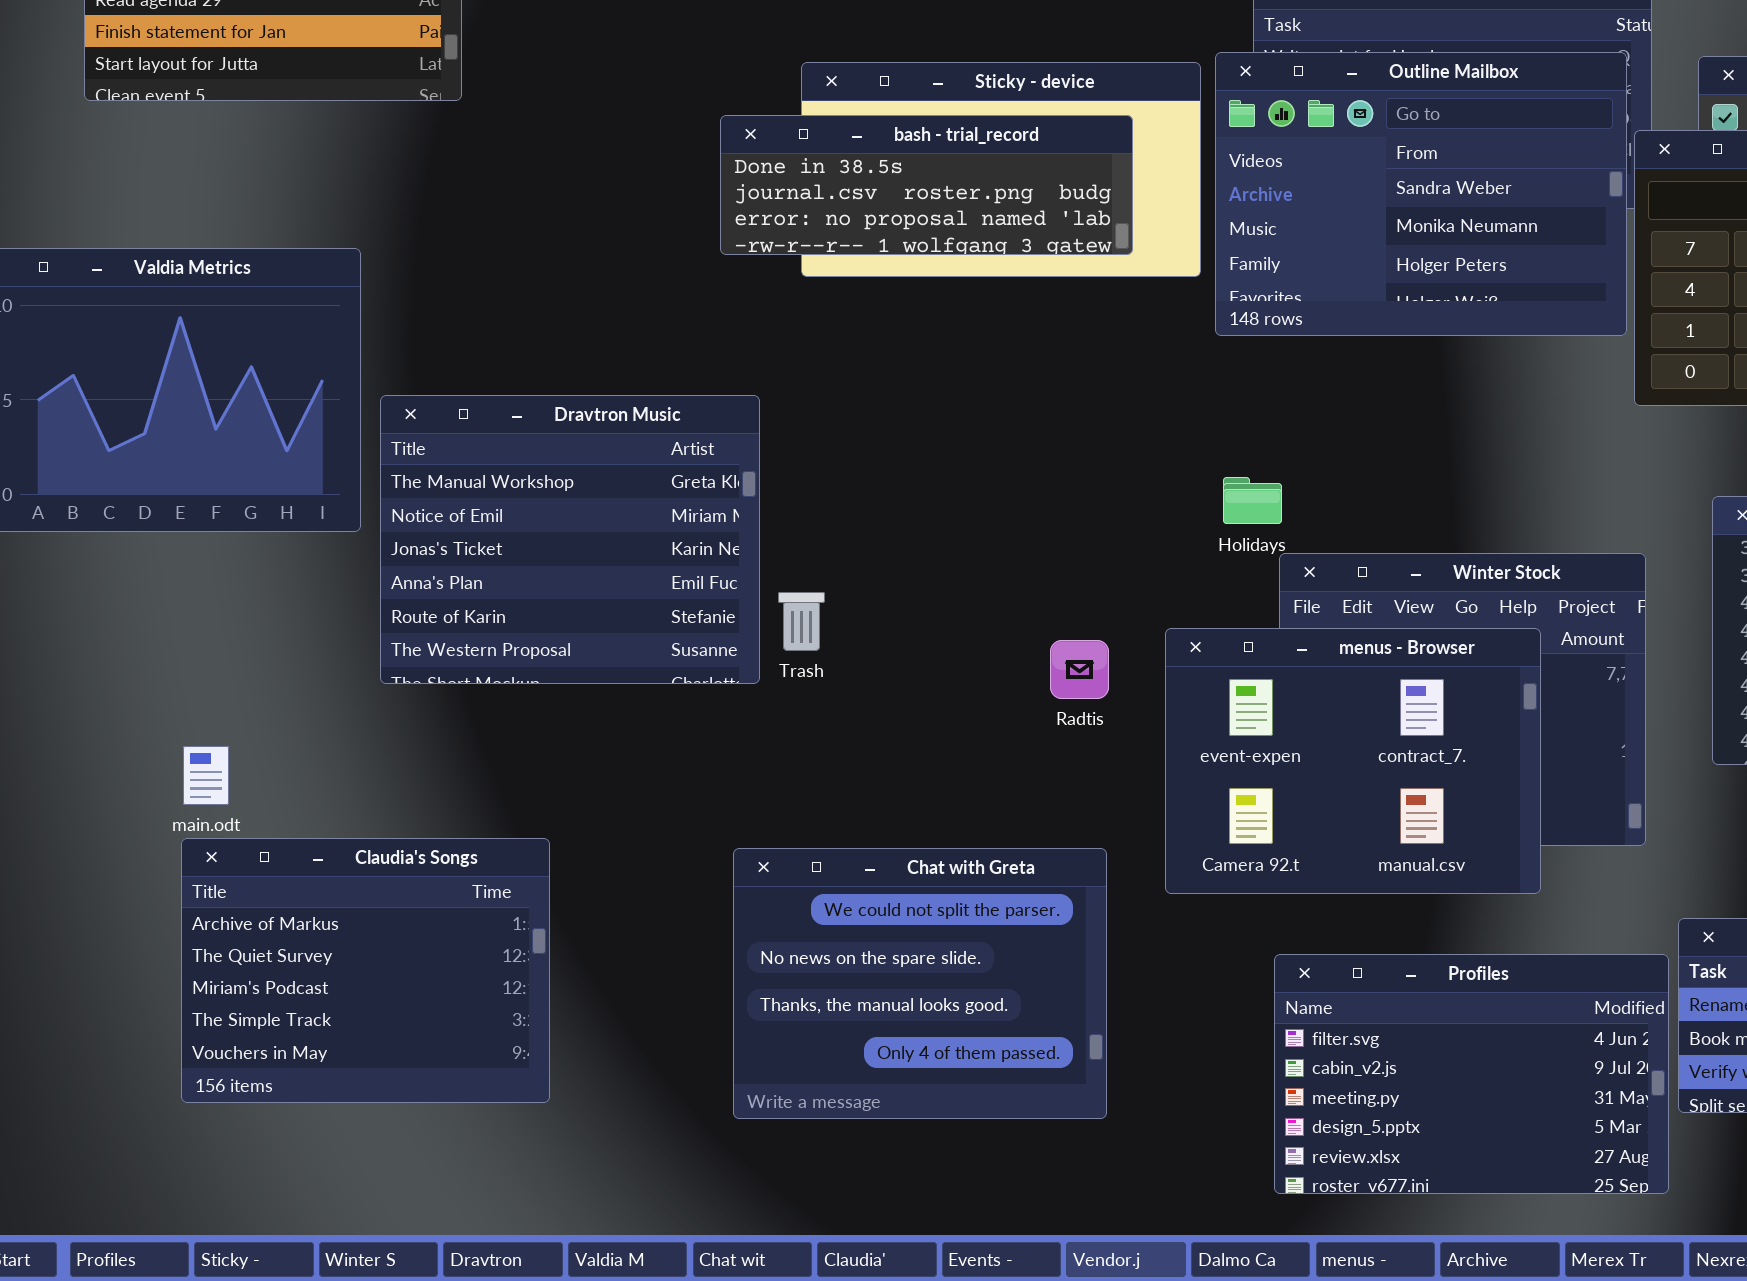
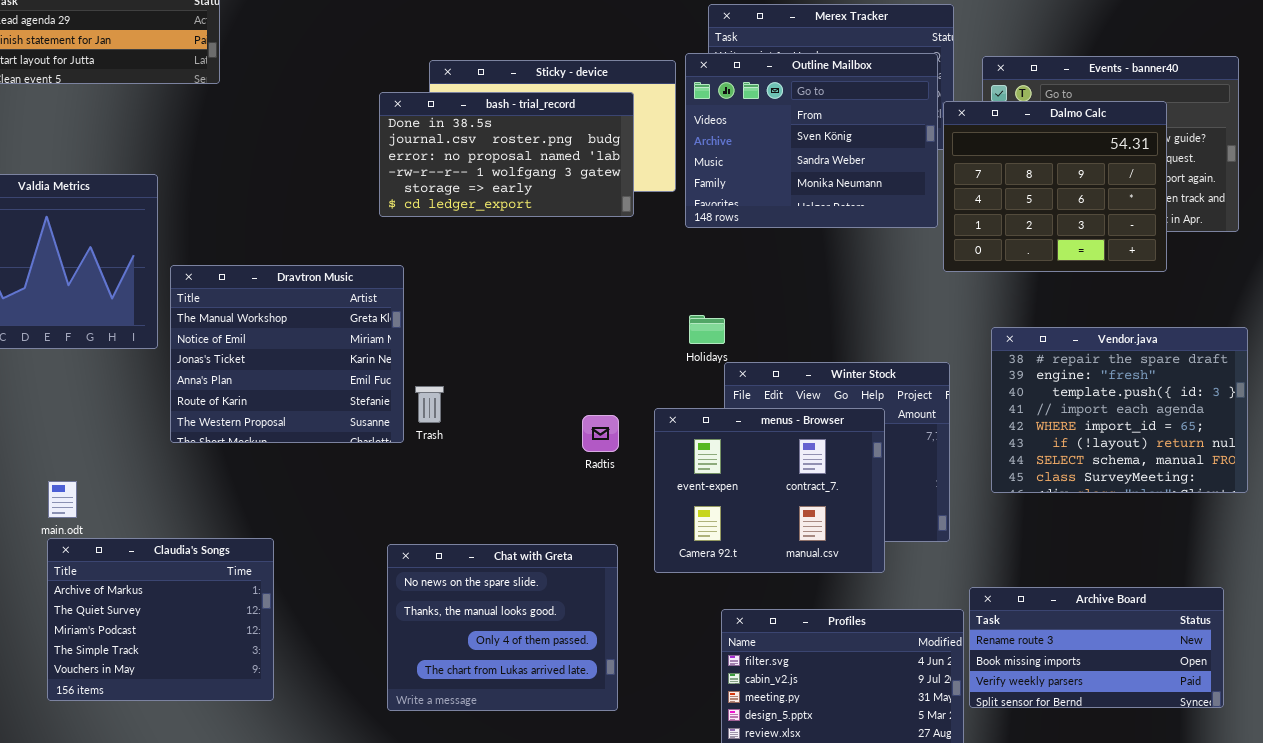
Outline Mailbox: [1215,52,1627,336] -> [685,53,938,228], scrolled up 1 row
bash - trial_record: [720,115,1133,255] -> [379,92,634,217], resized
Chat with Greta: [733,848,1107,1119] -> [387,544,618,711], scrolled down 1 row

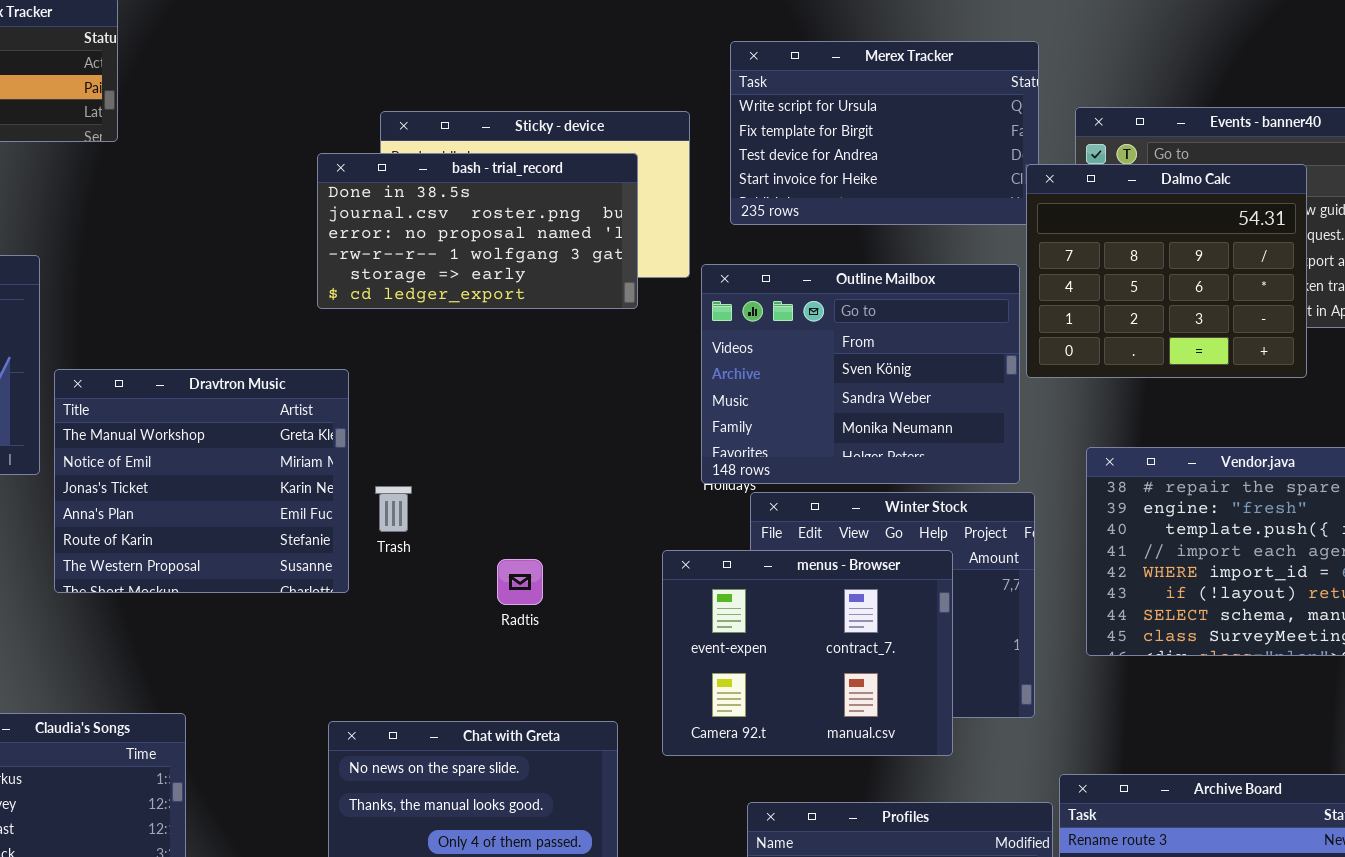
Outline Mailbox: [685,53,938,228] -> [701,264,1020,484], moved
Trash: [415,386,444,423] -> [375,486,412,532], moved
Radtis: [582,415,619,452] -> [497,559,543,605], moved

